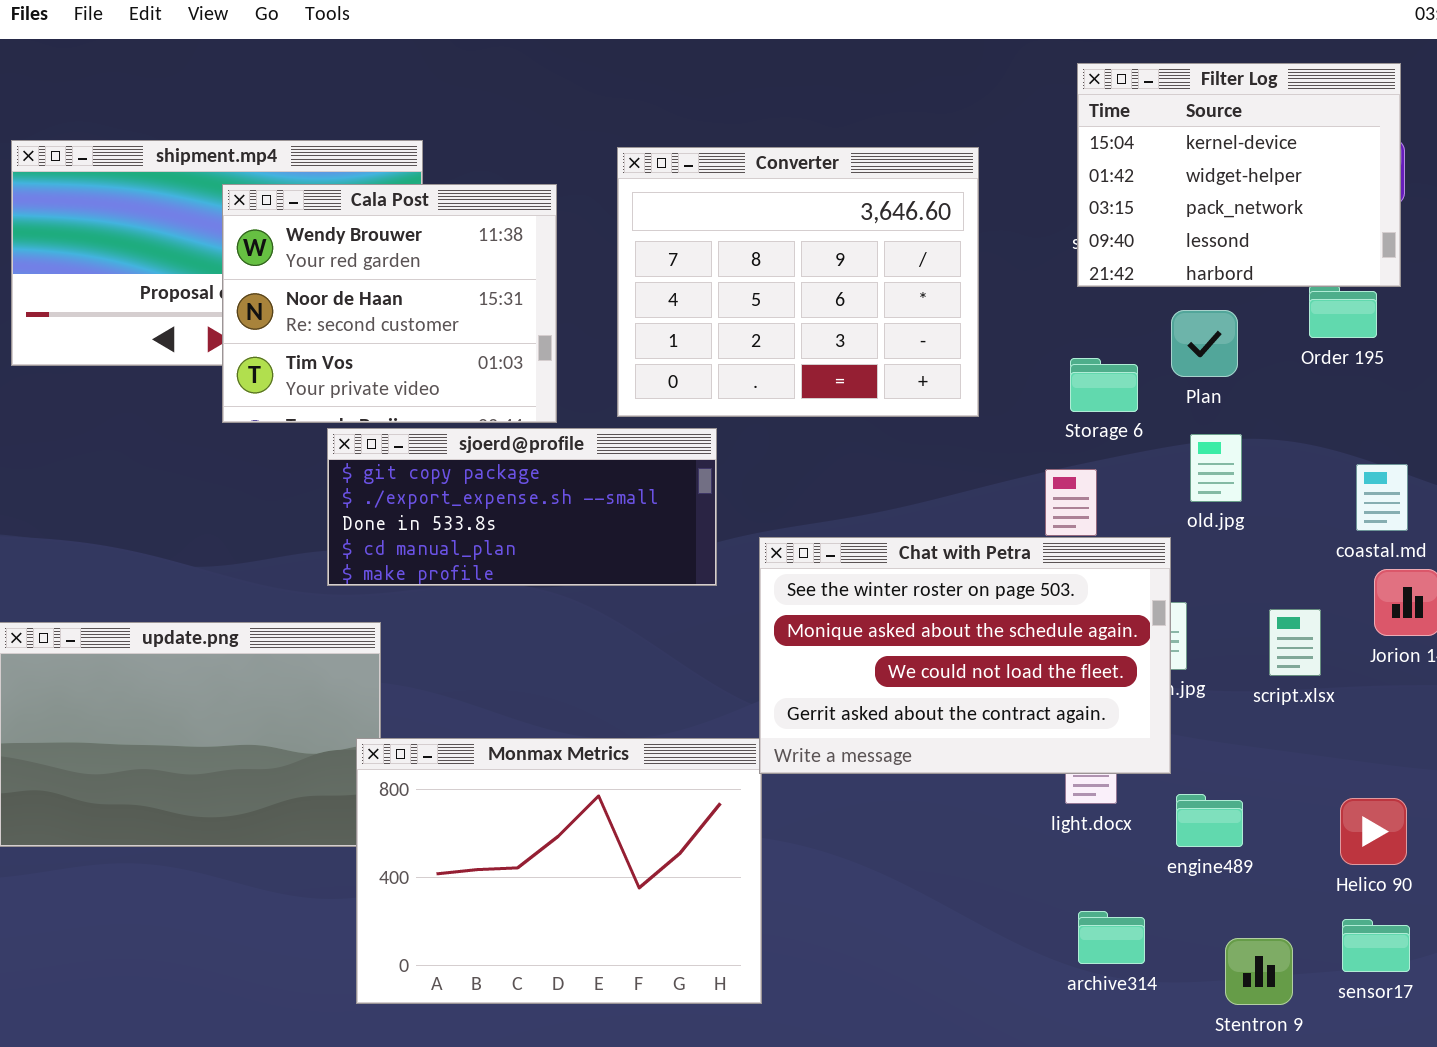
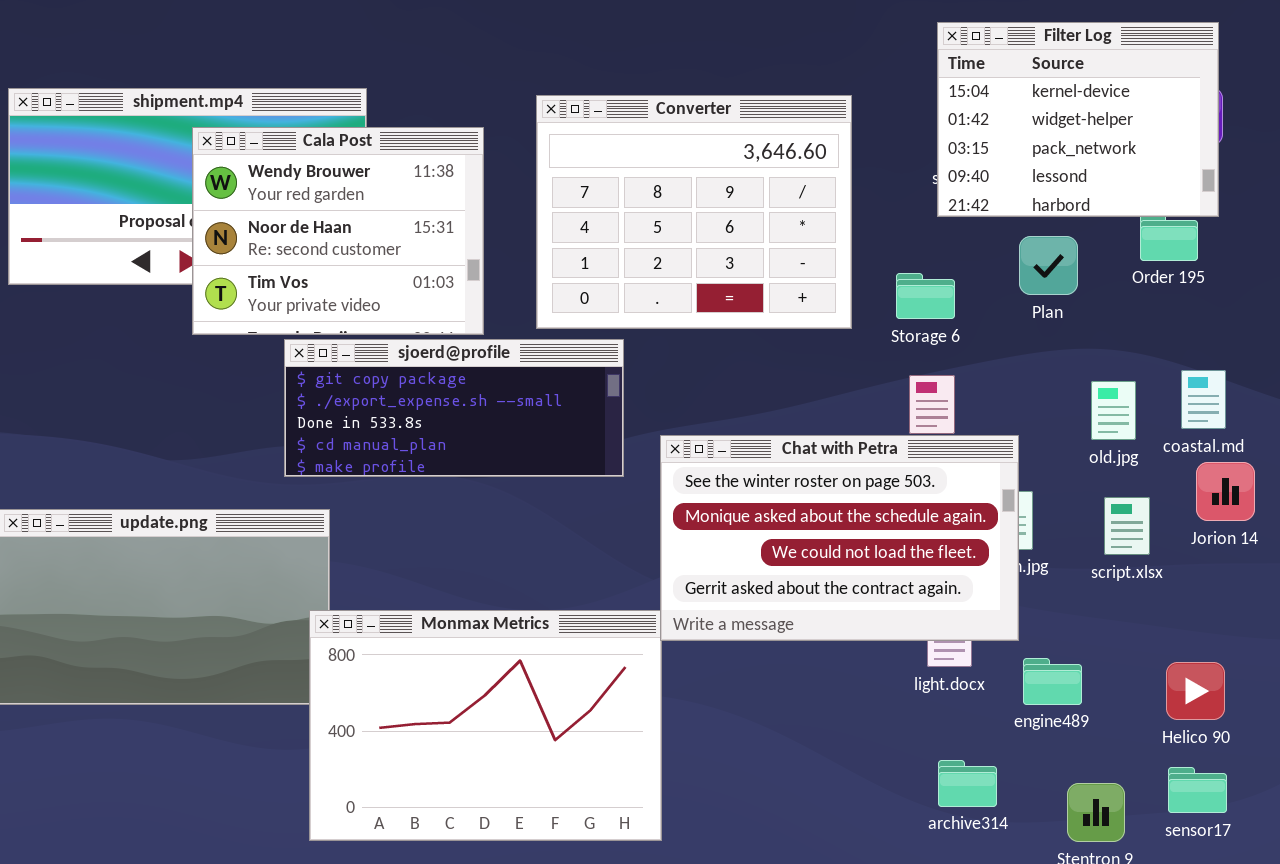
Storage 6: [1070,358,1138,412] -> [896,273,955,319], moved
old.jpg: [1190,434,1242,502] -> [1091,381,1136,440], moved

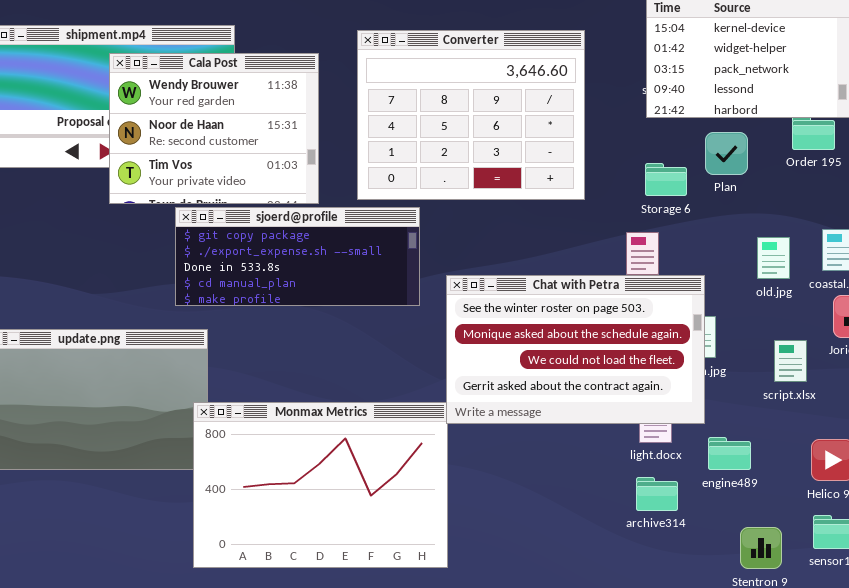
Storage 6: [896,273,955,319] -> [645,163,687,196], moved
script.xlsx: [1104,497,1150,555] -> [774,340,807,382], moved
archive314: [938,760,997,807] -> [636,477,678,511], moved

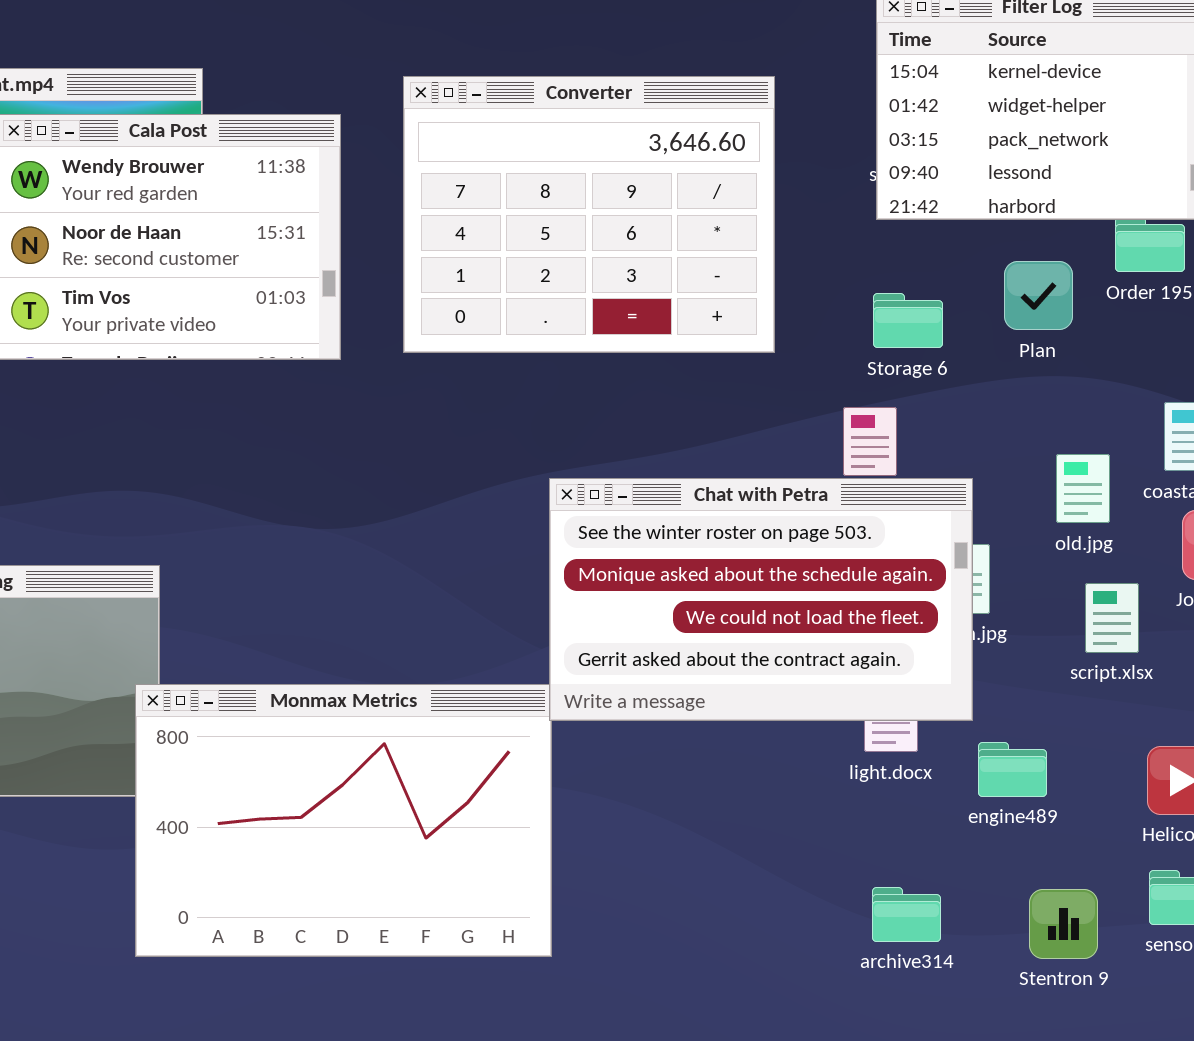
Plan: [705,132,748,175] -> [1004,261,1073,330], moved
sjoerd@profile: [175,207,420,306] -> none, closed
old.jpg: [757,237,790,279] -> [1056,454,1110,523], moved
archive314: [636,477,678,511] -> [872,887,941,942], moved

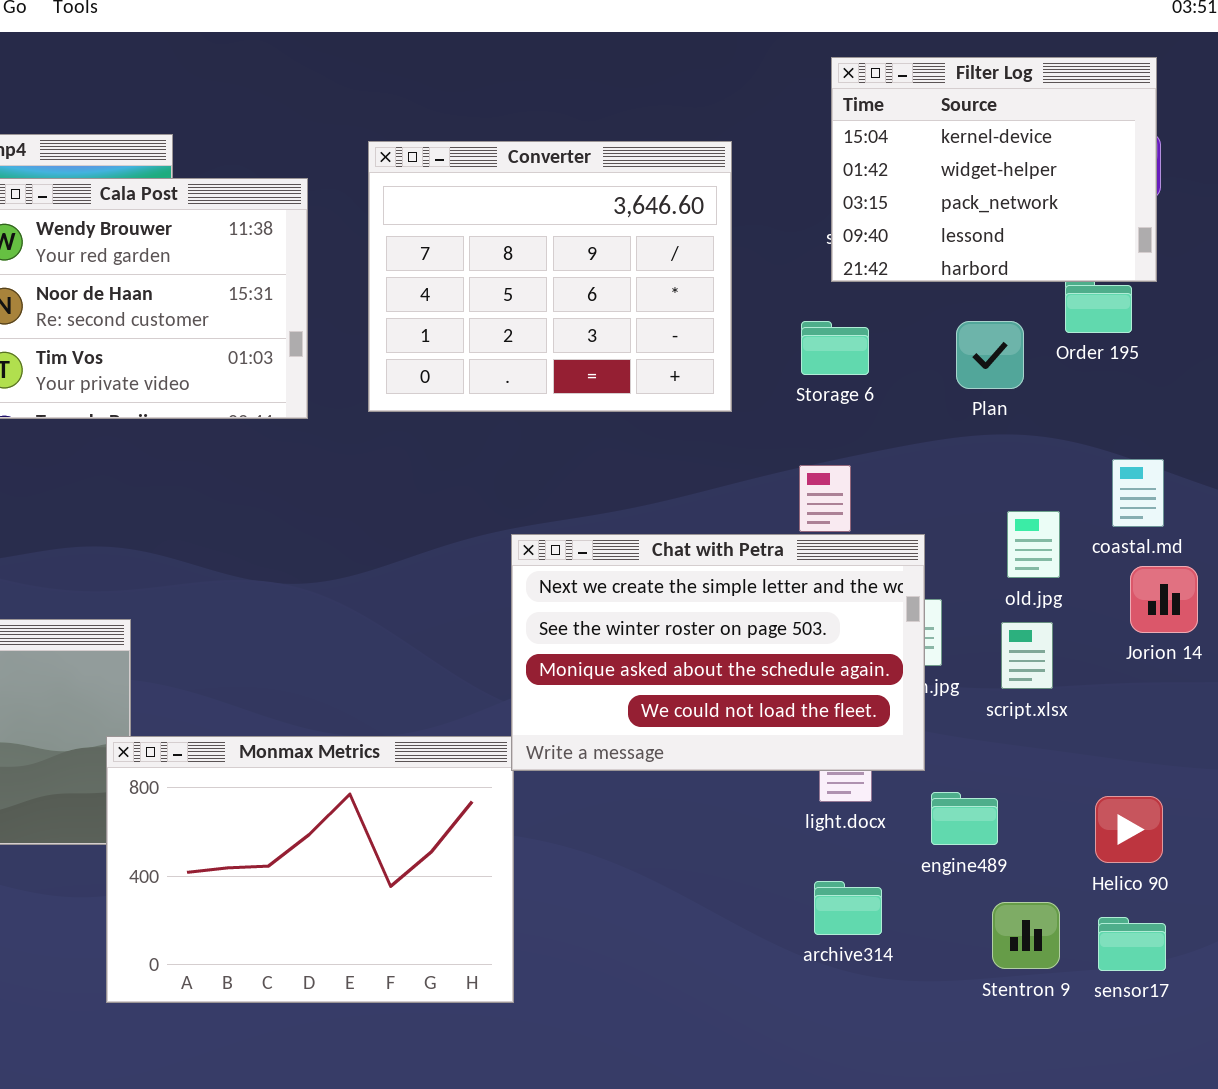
Storage 6: [873,293,943,348] -> [801,321,869,375], moved
Chat with Petra: [549,478,973,721] -> [511,534,925,771], scrolled up 1 row
script.xlsx: [1085,583,1139,653] -> [1001,622,1053,689], moved
archive314: [872,887,941,942] -> [814,881,882,935], moved
Stentron 9: [1029,889,1098,959] -> [992,902,1060,969], moved

